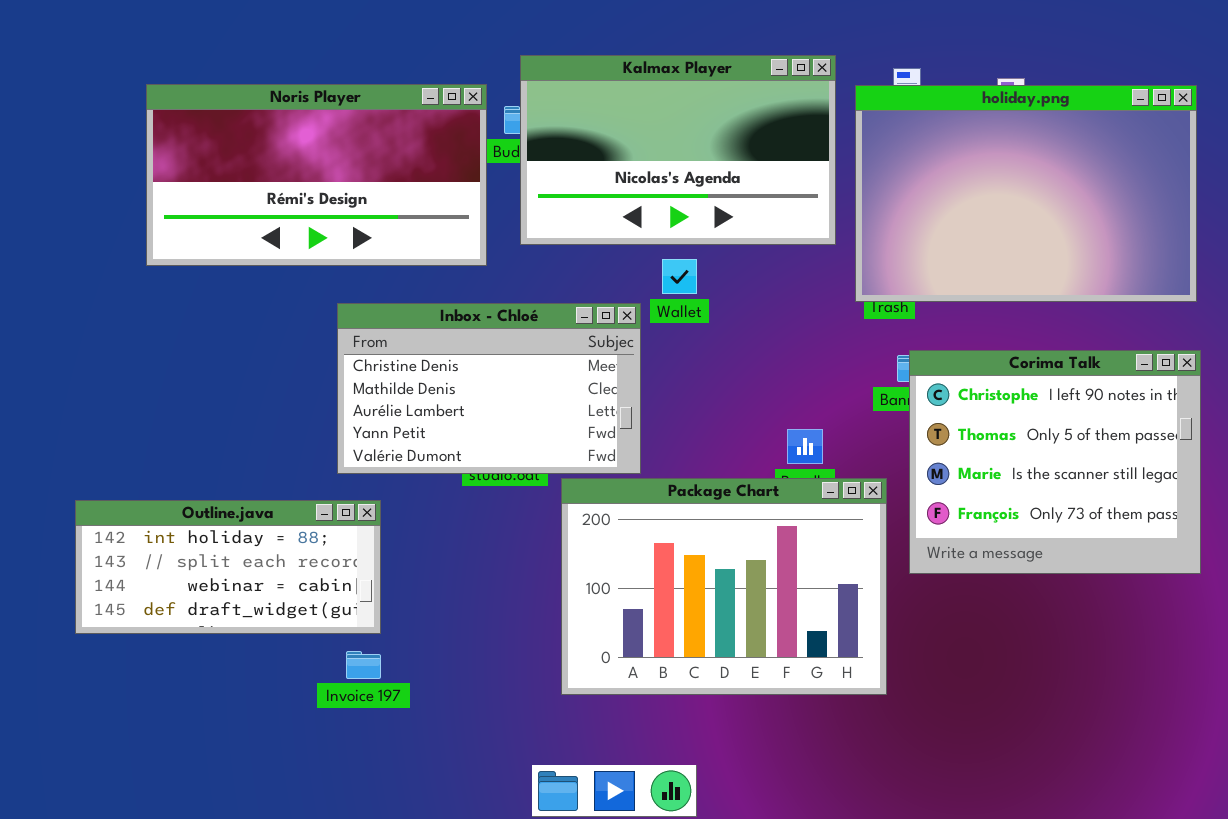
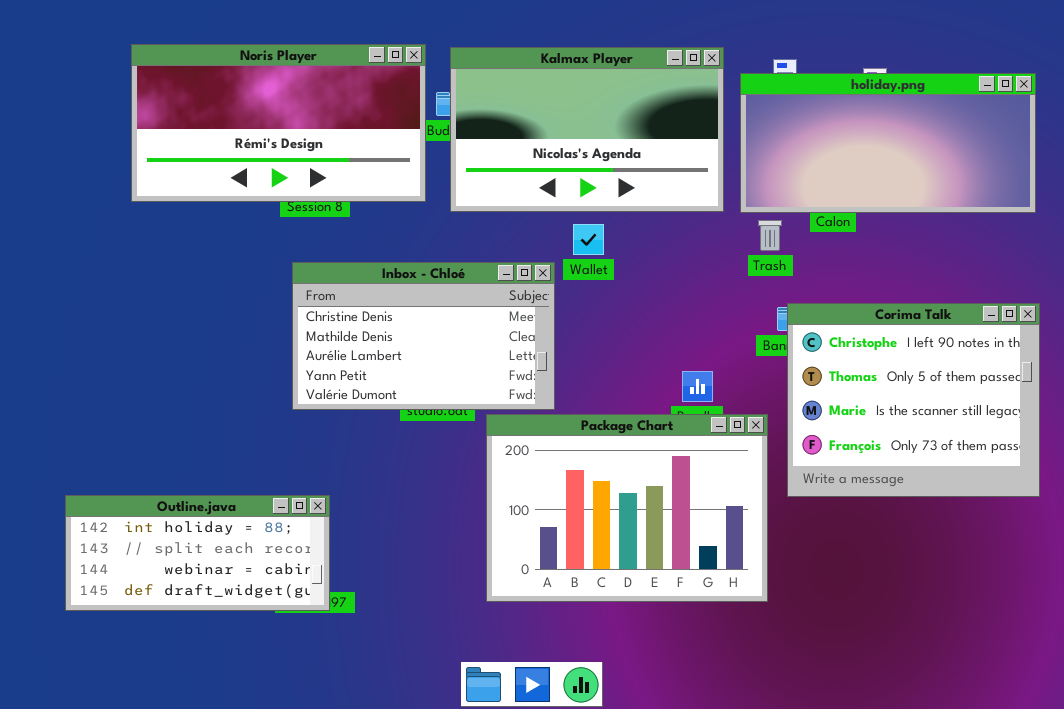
Noris Player: [146,84,487,266] -> [131,44,426,202], moved
holiday.png: [855,85,1197,302] -> [740,73,1036,213], resized
Outline.java: [75,500,381,634] -> [65,495,330,611], moved

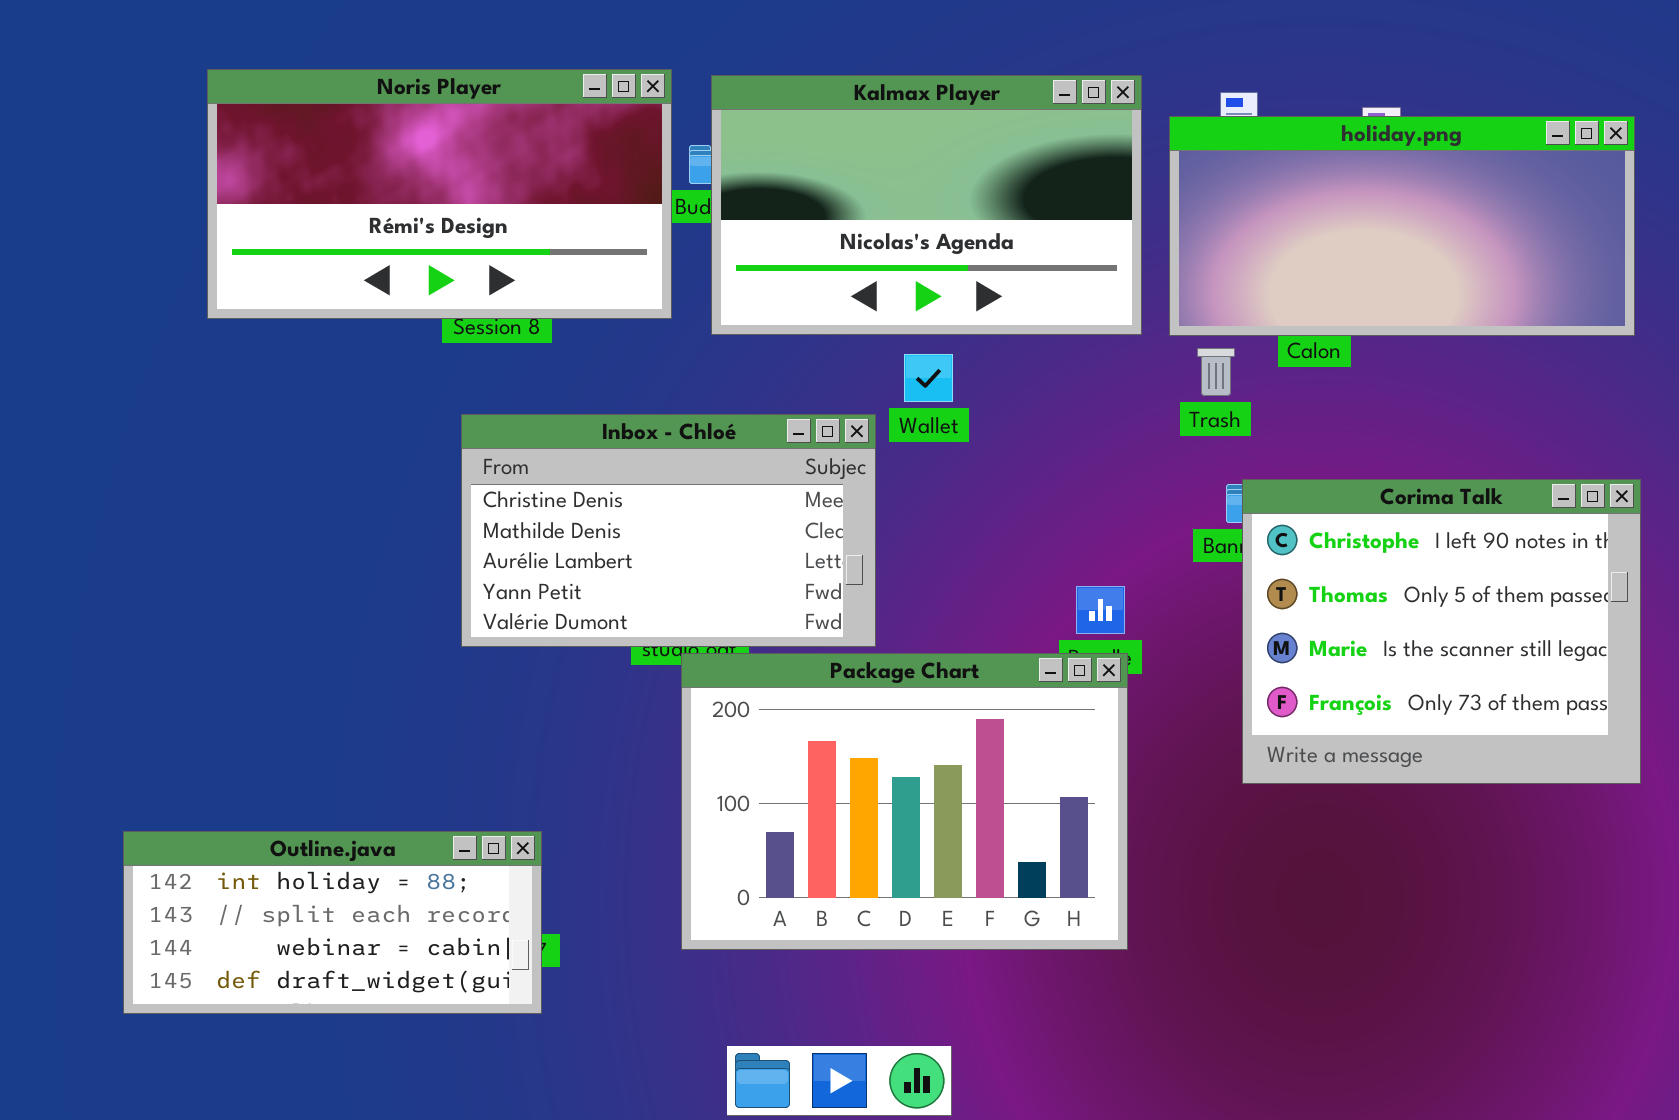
Package Chart: [486,414,768,602] -> [681,653,1128,950], moved
Outline.java: [65,495,330,611] -> [123,831,542,1014], moved

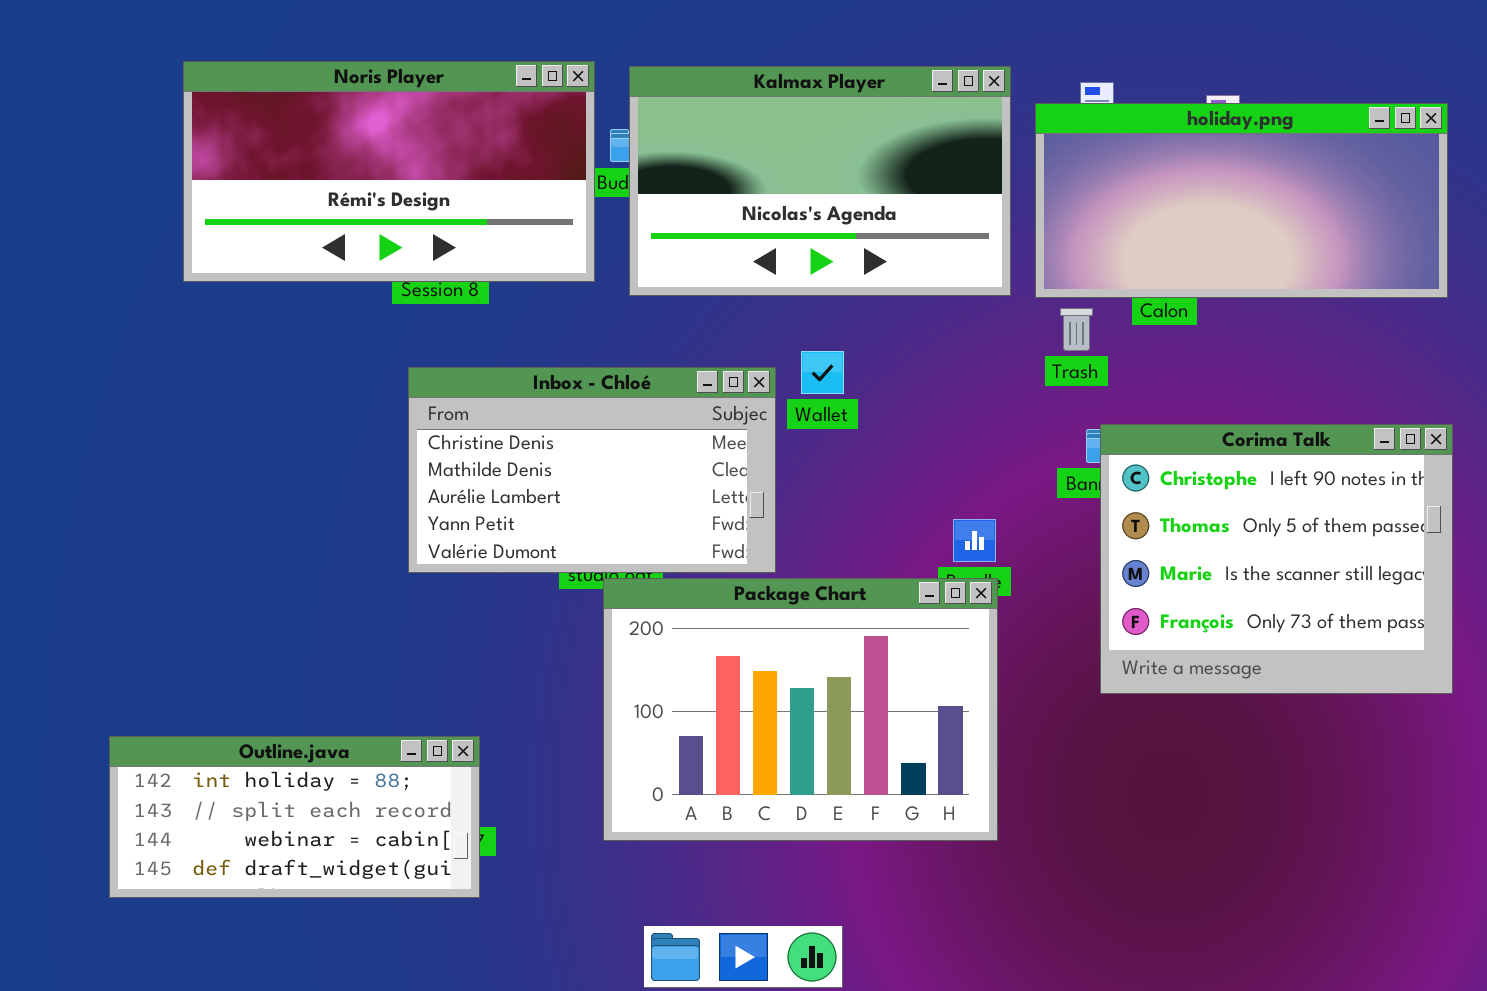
Wallet: [904,354,953,402] -> [801,351,844,394], moved

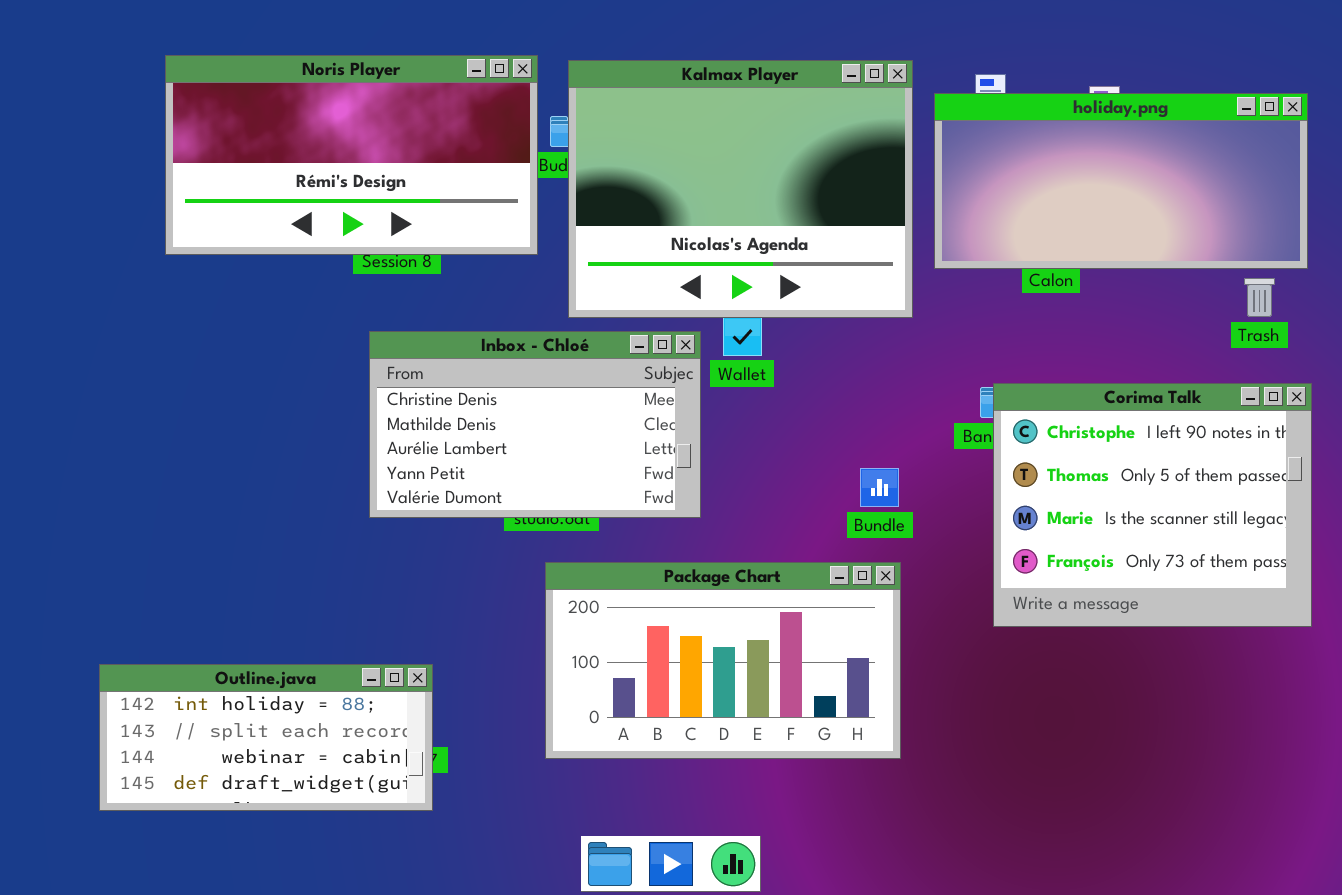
Kalmax Player: [629,66,1011,296] -> [568,60,913,318], resized
Trash: [1060,308,1093,351] -> [1244,278,1275,317], moved
Package Chart: [603,578,998,841] -> [545,562,901,759], resized

